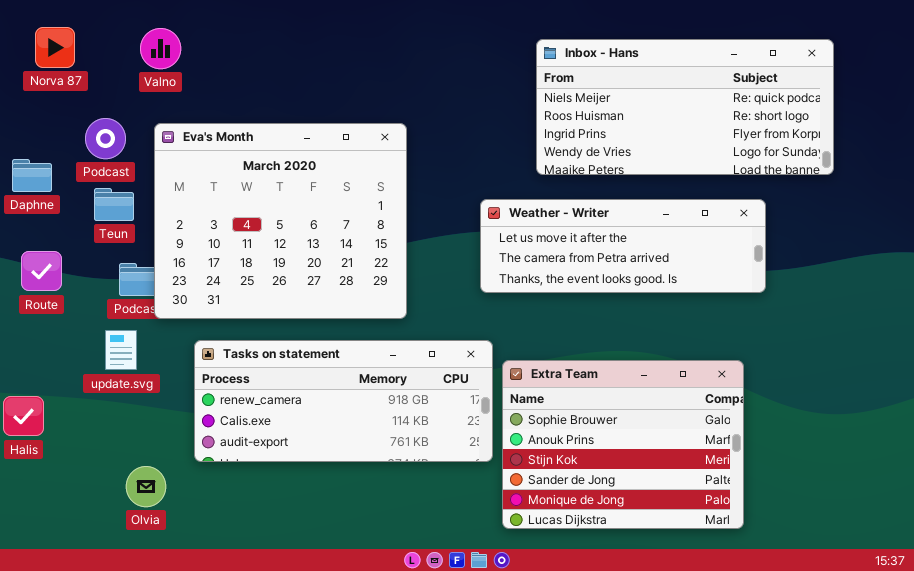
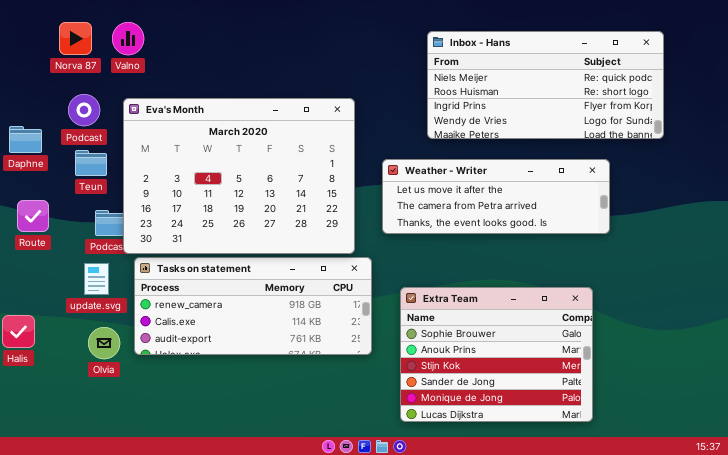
Norva 87: [35,27,75,68] -> [59,22,92,55], moved
Eva's Month: [154,123,407,319] -> [123,98,355,254], resized
Tasks on statement: [194,340,493,462] -> [134,257,372,355], moved
Olvia: [126,466,166,507] -> [88,327,120,359], moved

